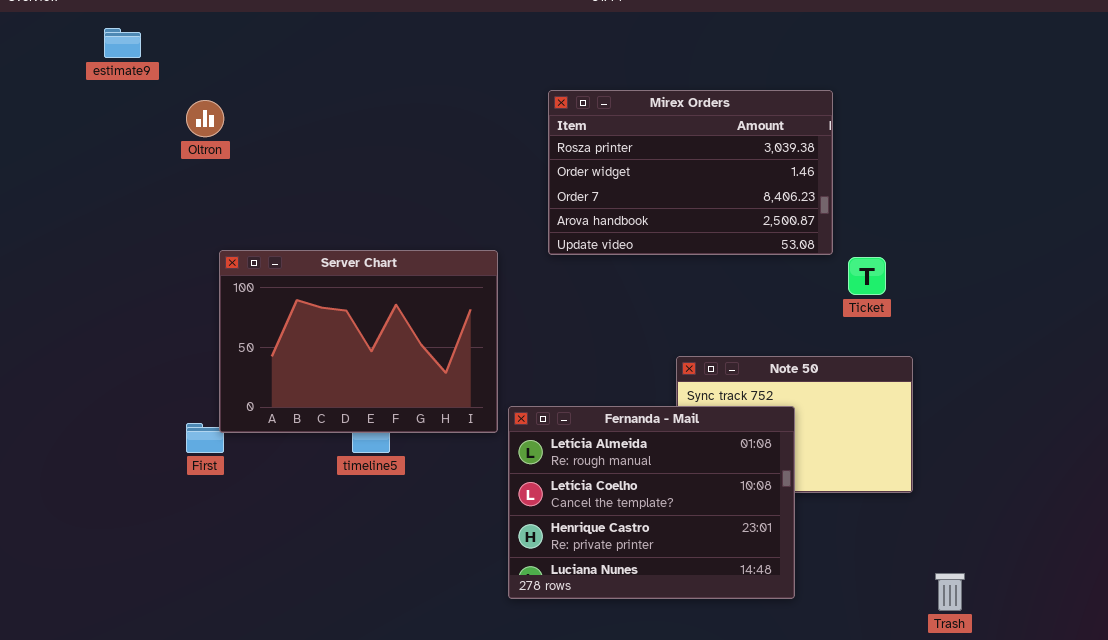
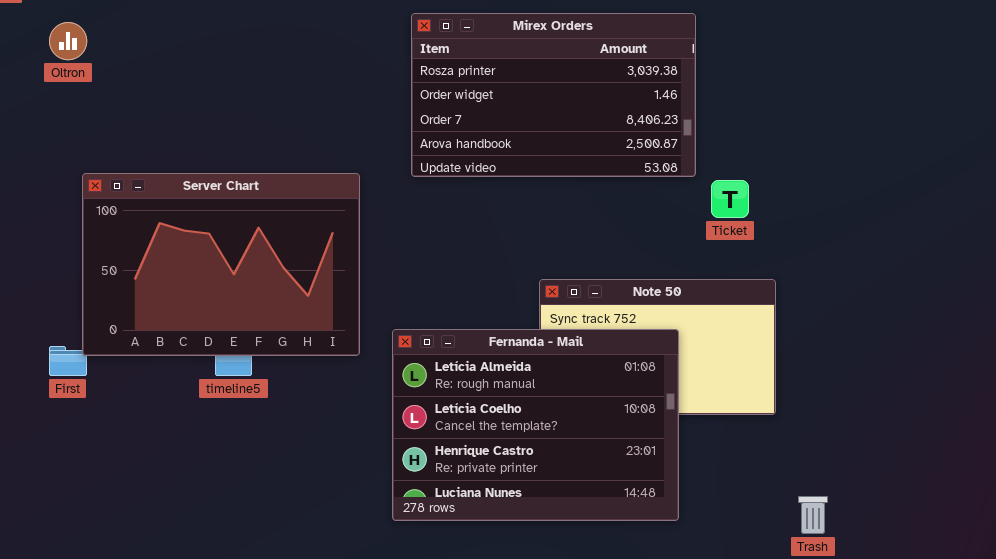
Fernanda - Mail: [508,406,795,599] -> [392,329,679,521], moved

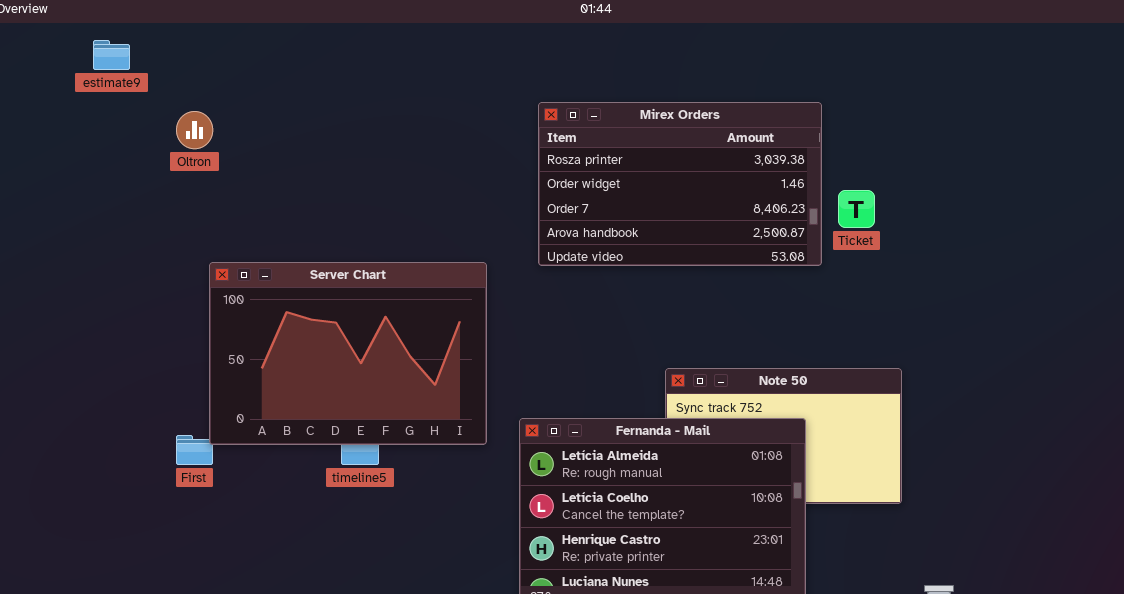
Ticket: [711,180,749,218] -> [838,190,875,228], moved

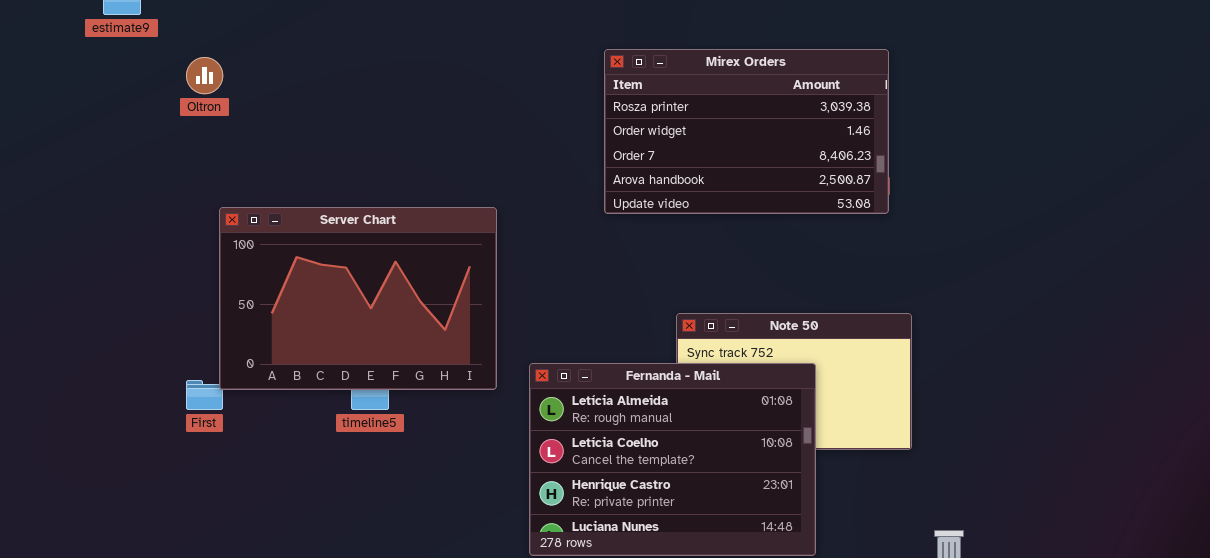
Mirex Orders: [538,102,822,266] -> [604,49,889,214], moved

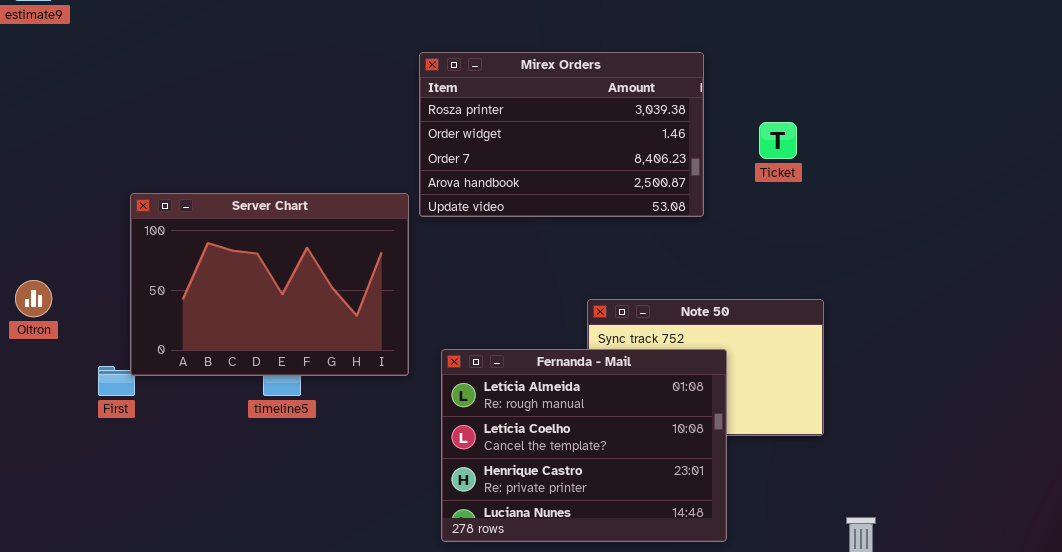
Mirex Orders: [604,49,889,214] -> [419,52,704,217], moved
Oltron: [186,57,223,94] -> [15,280,52,317], moved

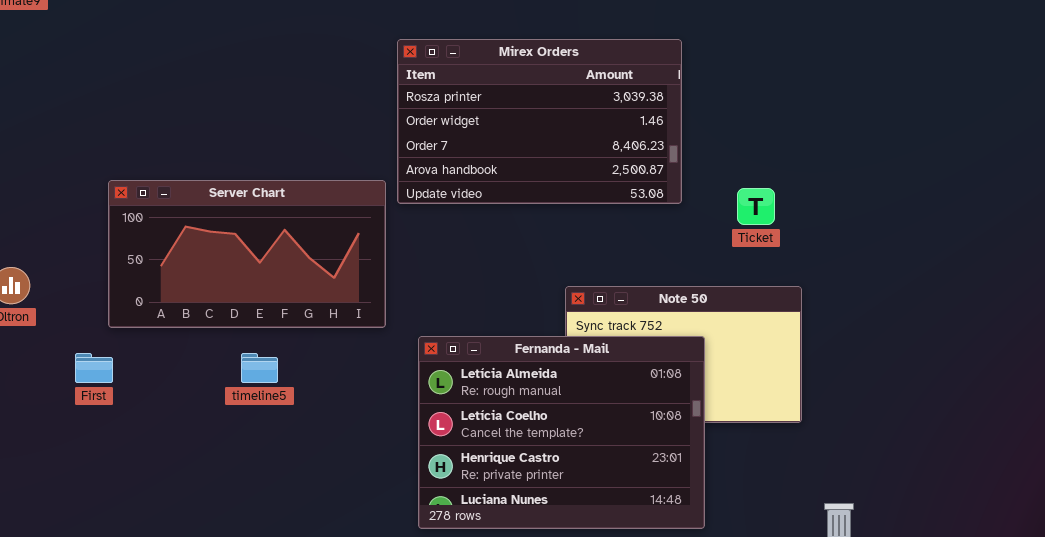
Ticket: [759,122,797,159] -> [737,188,775,225], moved
Server Chart: [130,193,409,376] -> [108,180,386,328], resized

